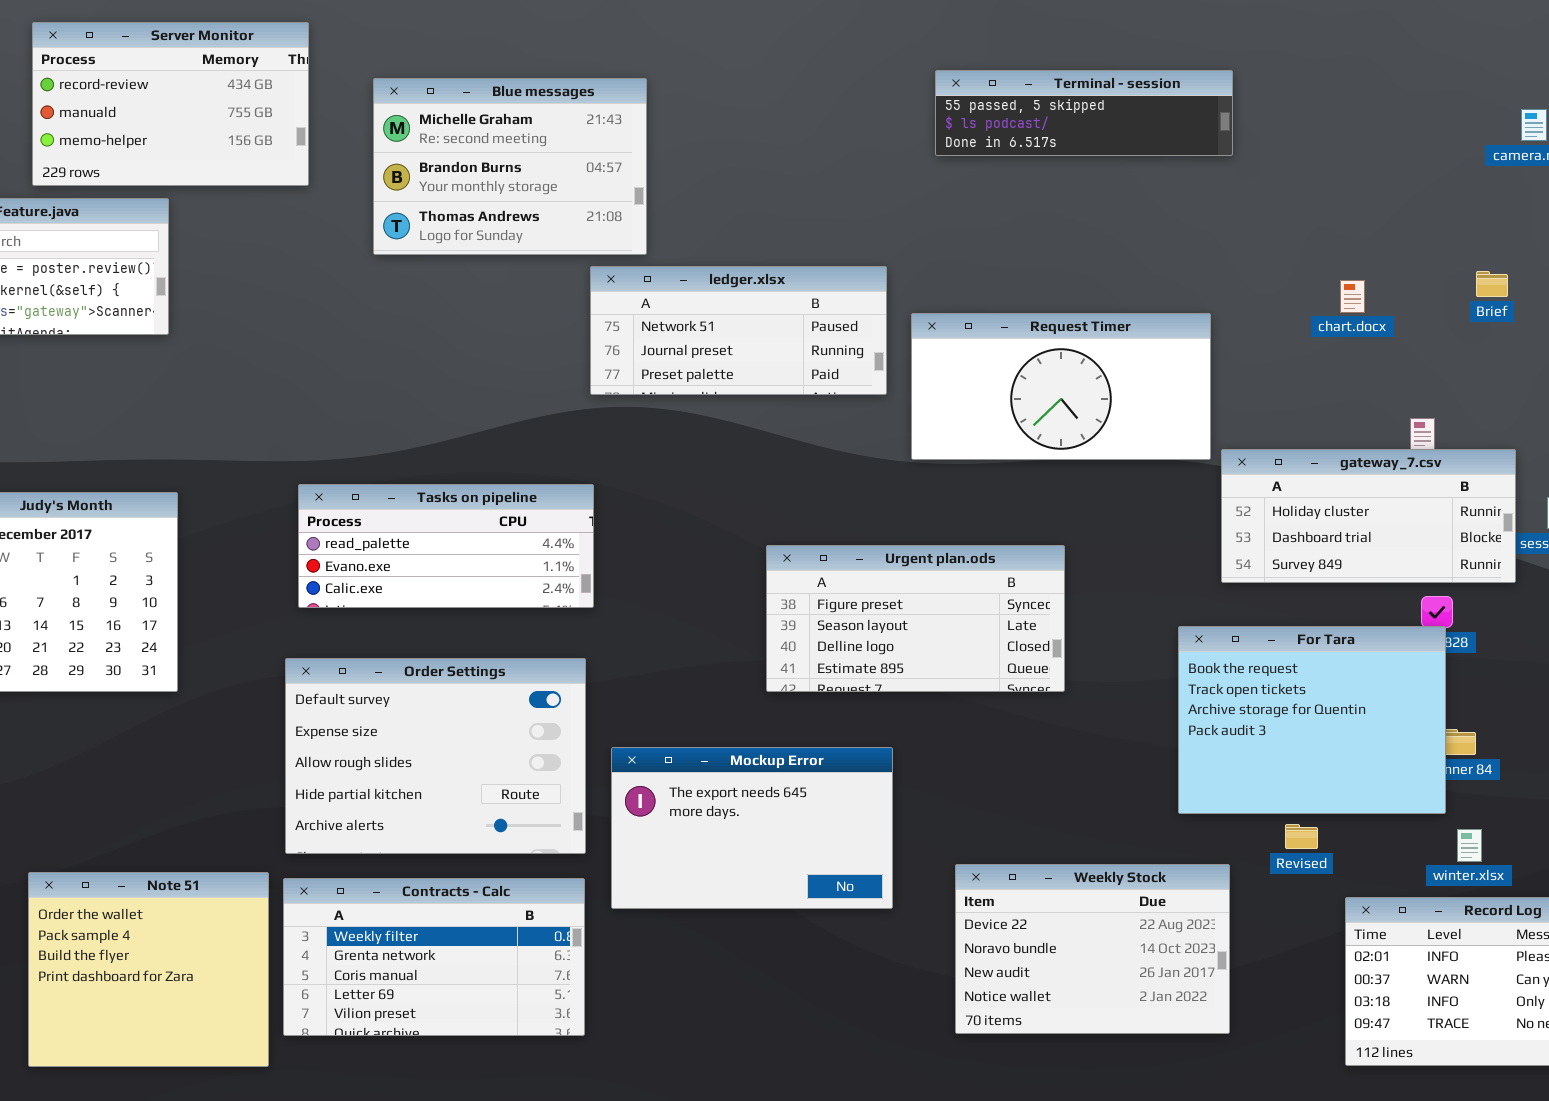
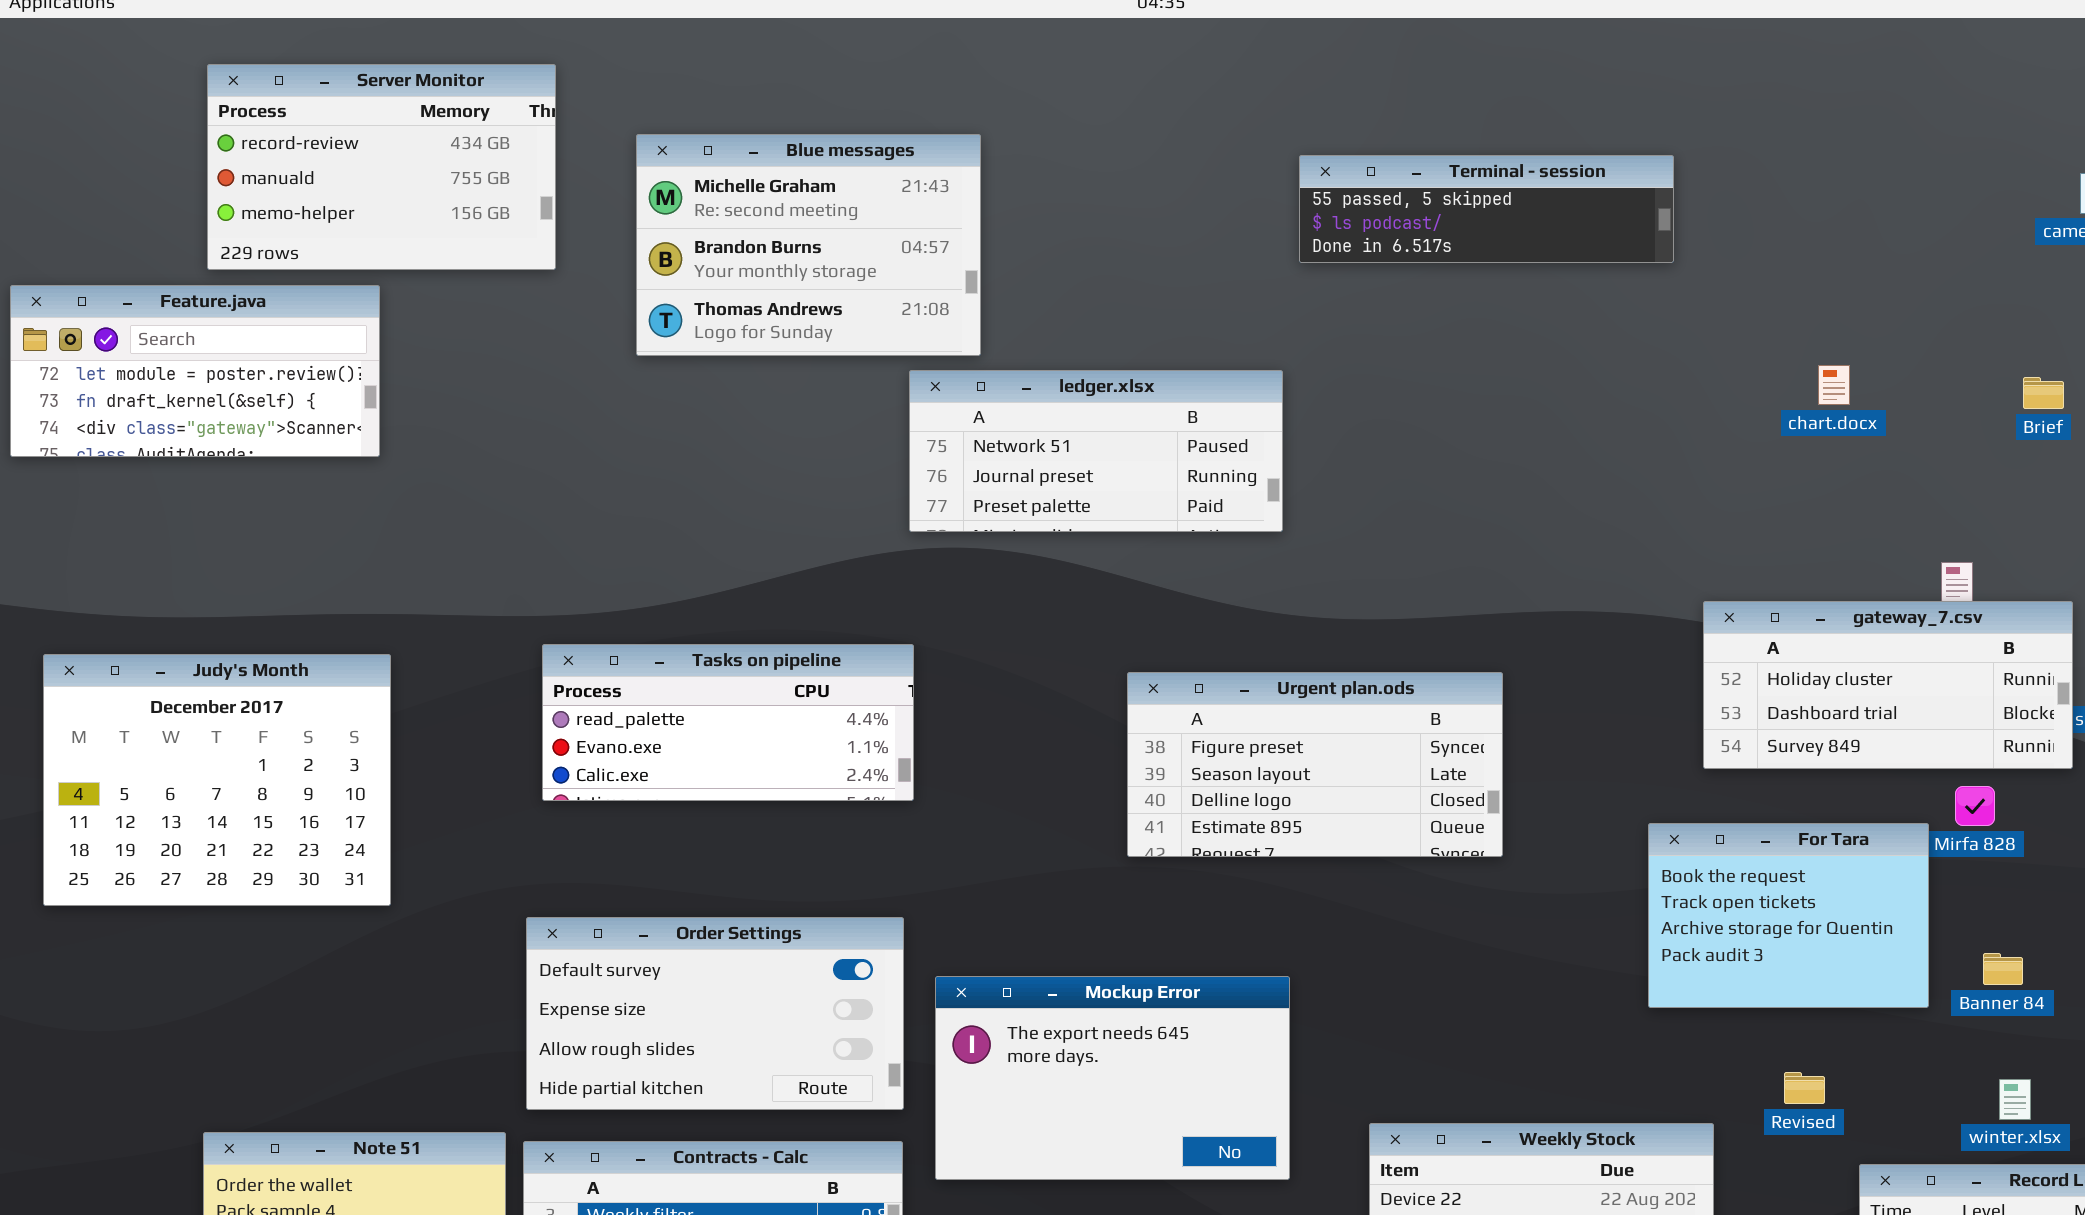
Terminal - session: [935,70,1233,156] -> [1299,155,1674,263], moved
chart.docx: [1340,280,1365,313] -> [1818,365,1850,405], moved
Request Timer: [911,313,1211,460] -> none, closed
Urgent plan.ods: [766,545,1065,692] -> [1127,672,1503,857], moved
For Tara: [1178,626,1446,814] -> [1648,823,1929,1008], resized
Order Settings: [285,658,586,854] -> [526,917,904,1110], resized

